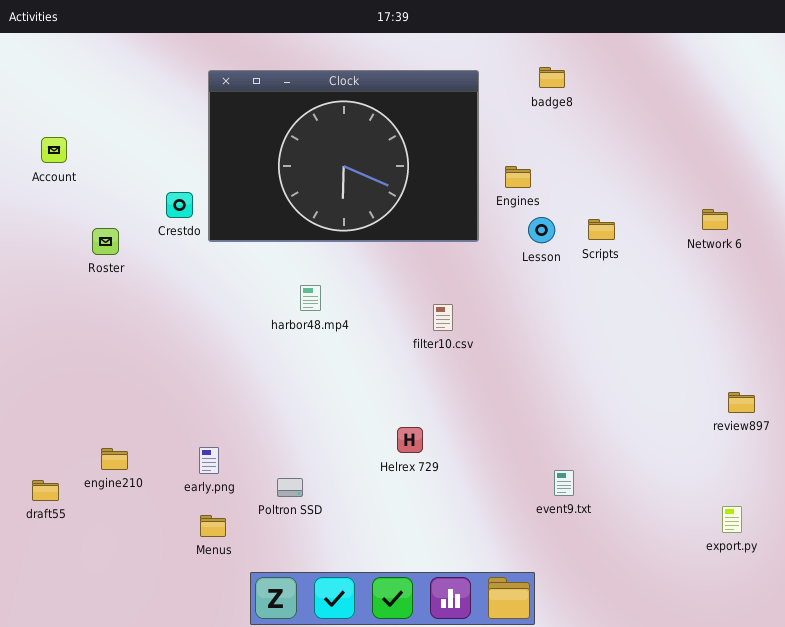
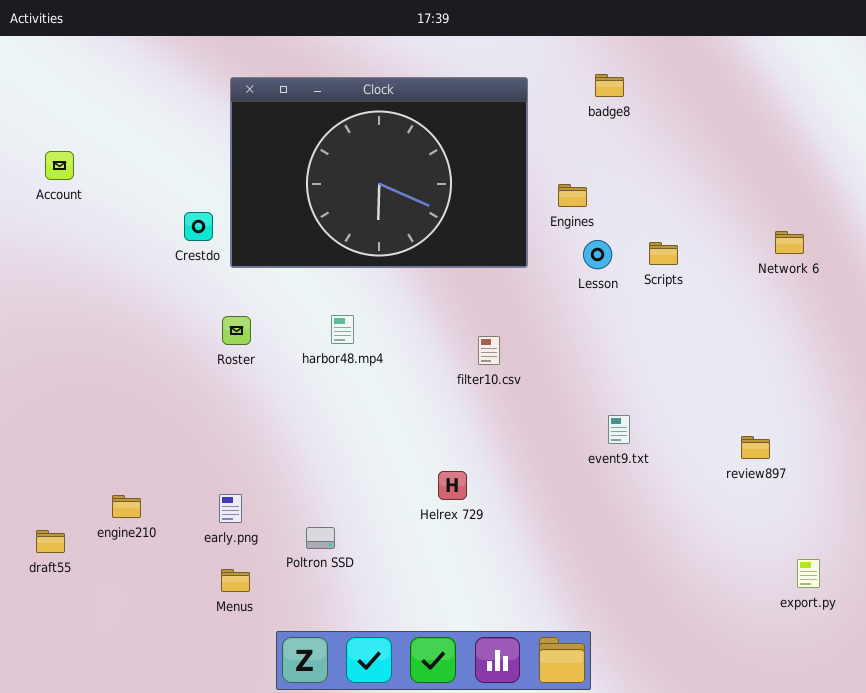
Roster: [92,228,119,255] -> [222,316,251,345], moved
review897: [728,392,755,413] -> [741,436,770,459], moved
event9.txt: [554,470,574,496] -> [608,415,630,444], moved

